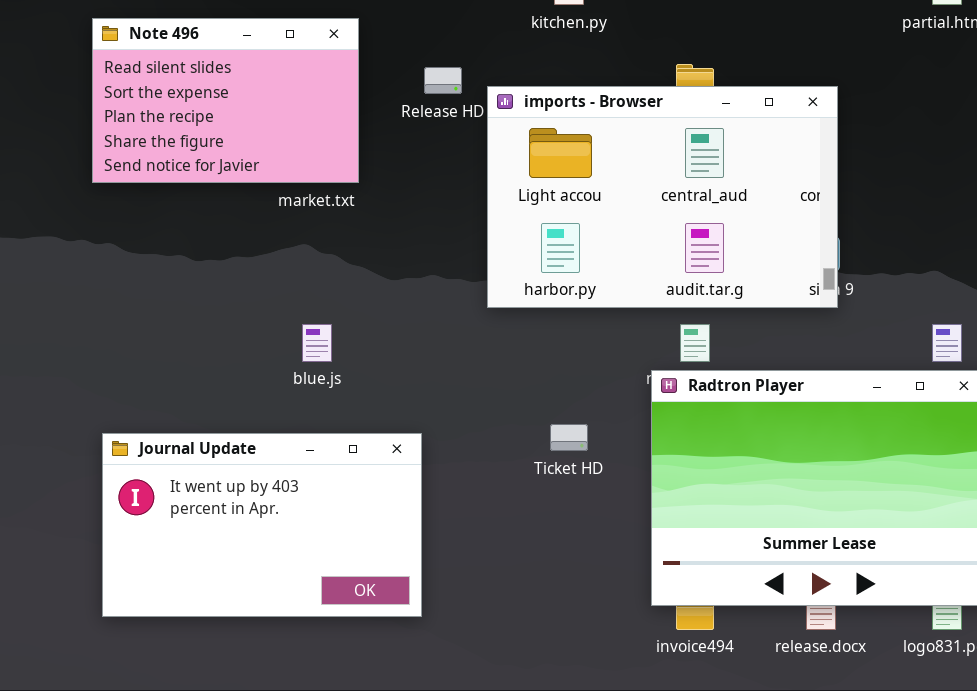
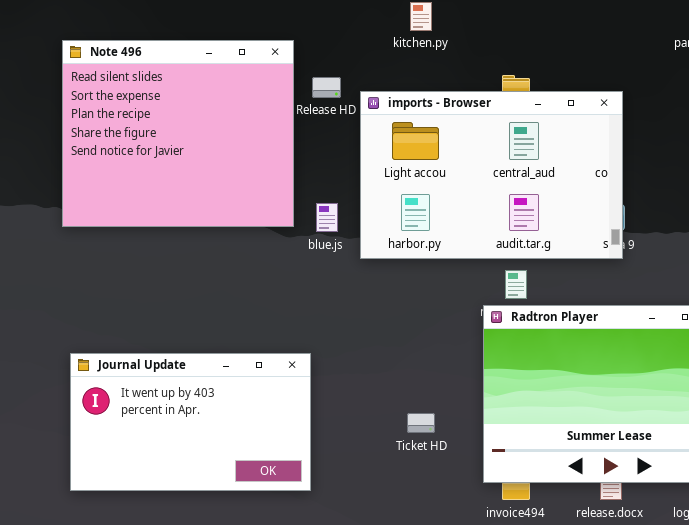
Note 496: [92,18,359,183] -> [62,40,294,227], resized
blue.js: [302,324,332,362] -> [316,203,338,232], moved
Ticket HD: [550,424,588,451] -> [407,413,435,433], moved

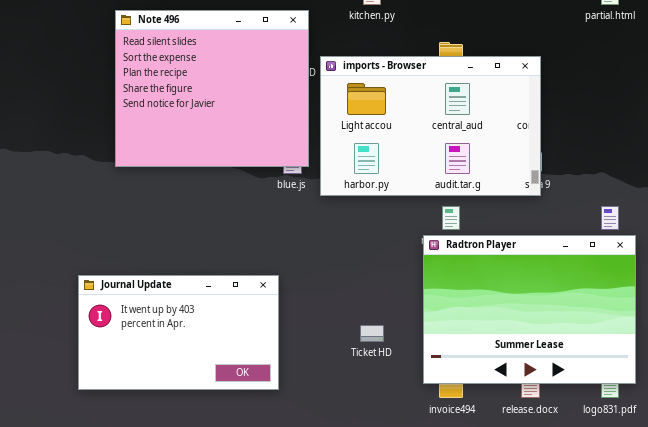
Note 496: [62,40,294,227] -> [115,10,309,167], moved

